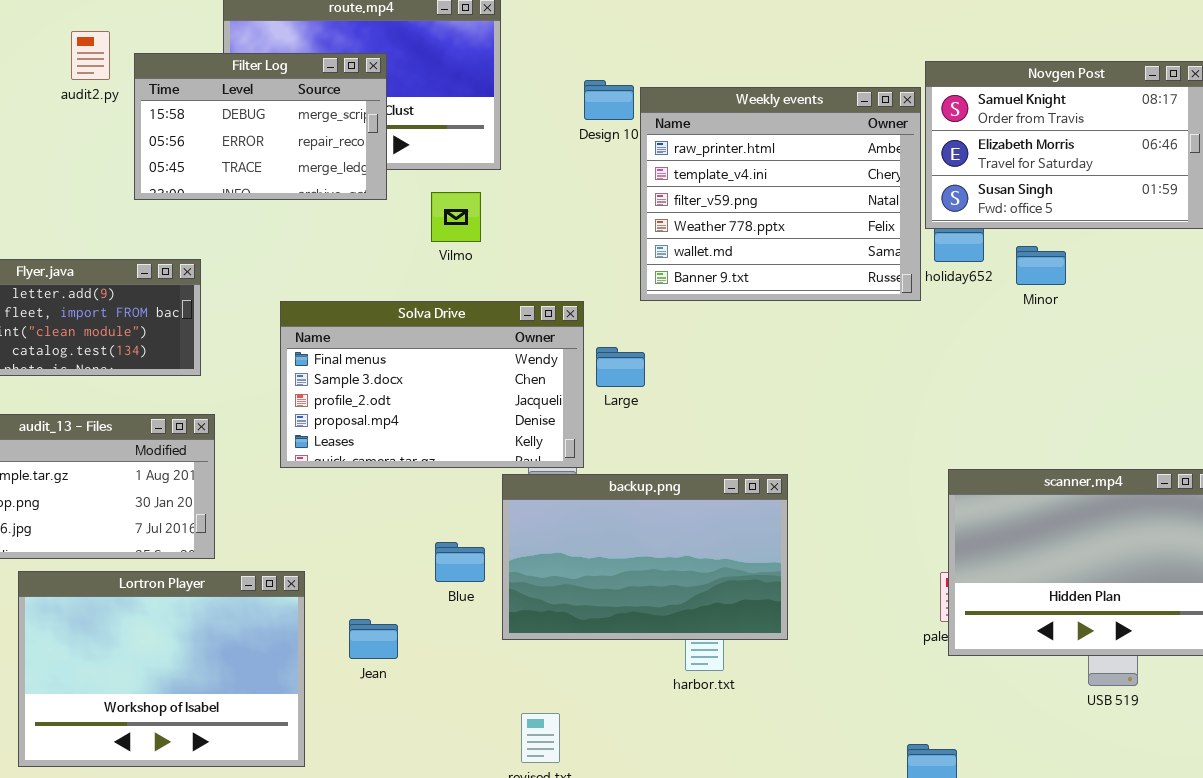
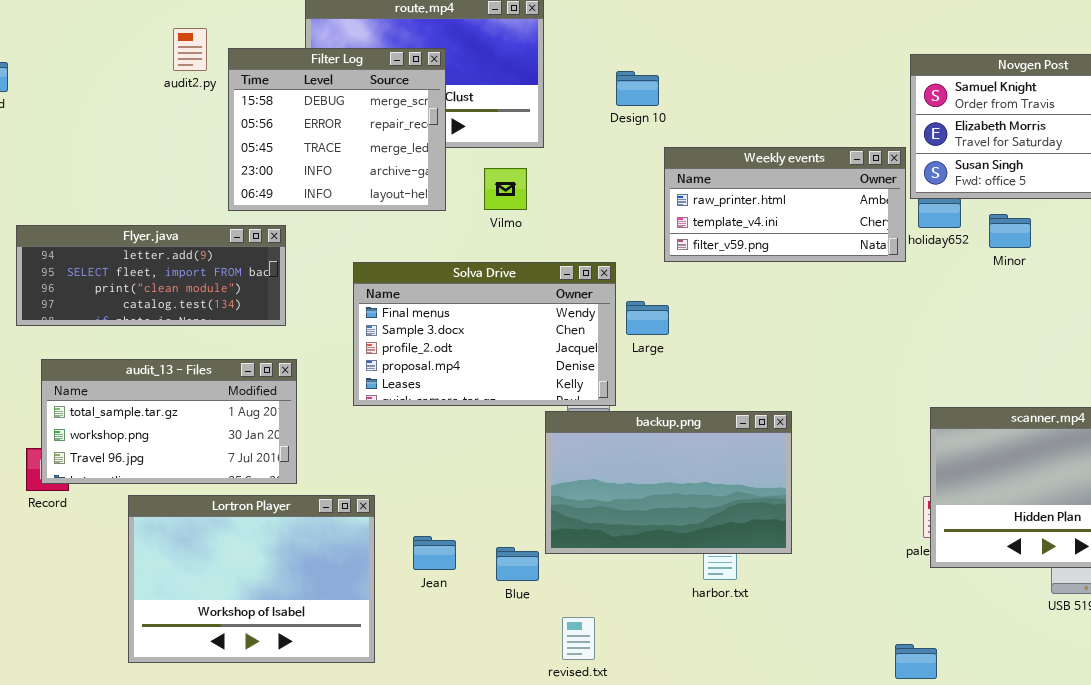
Filter Log: [134,53,387,200] -> [228,48,446,211], resized
Weekly events: [640,87,921,301] -> [664,147,906,262], resized
Blue: [435,542,485,582] -> [496,547,539,581], moved

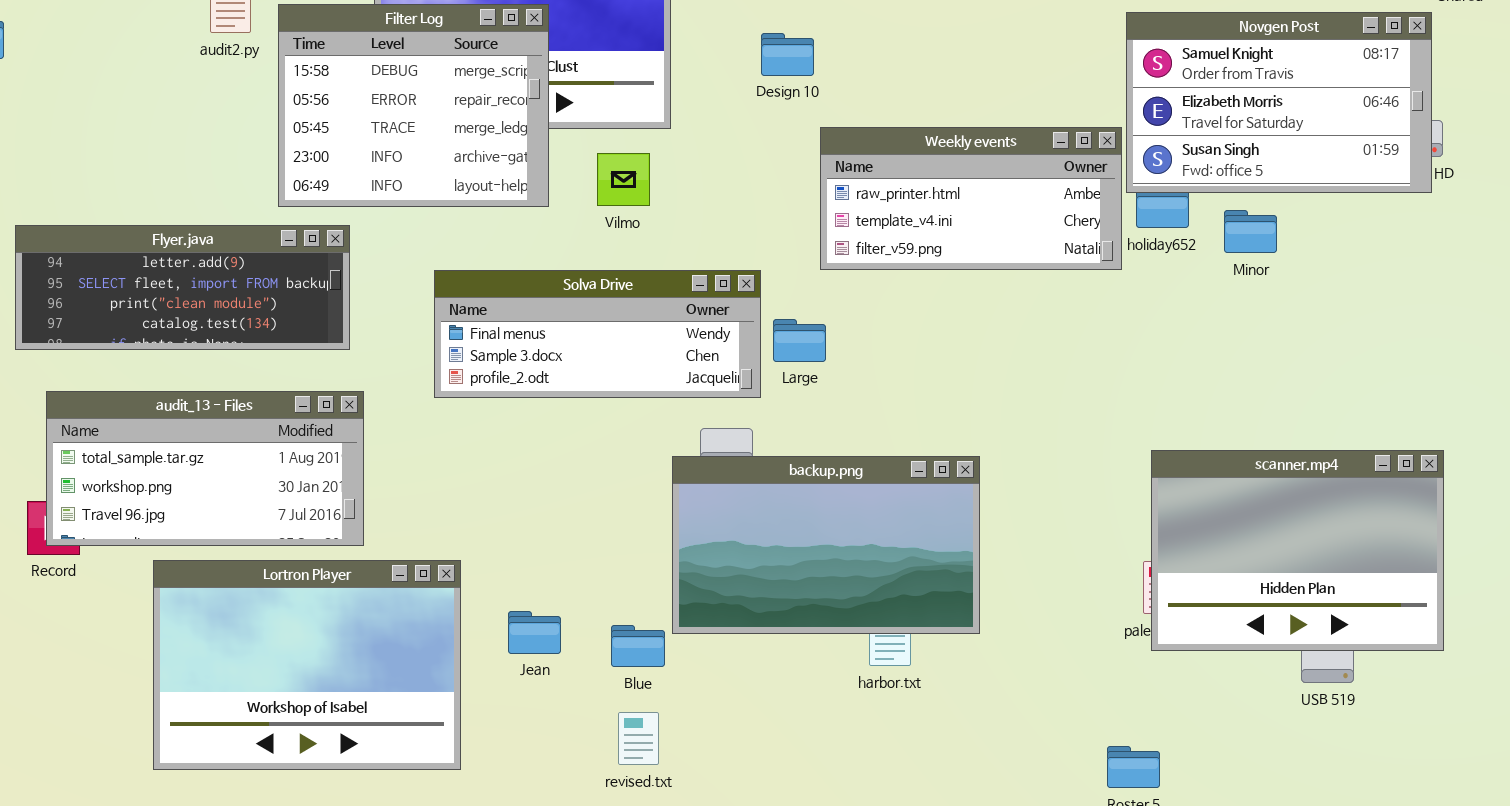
Solva Drive: [353,262,616,406] -> [434,270,761,398], resized
revised.txt: [562,617,595,660] -> [618,712,659,765], moved

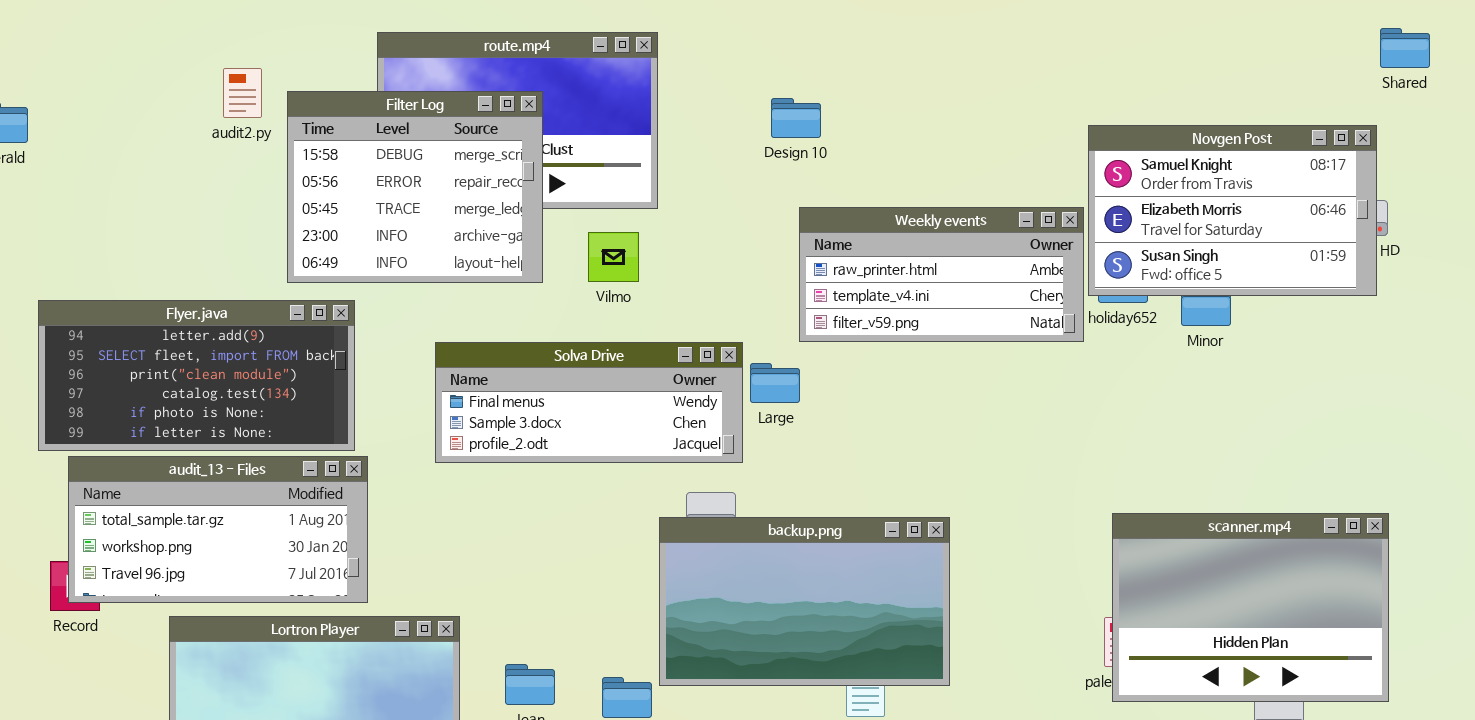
Novgen Post: [1126,12,1432,193] -> [1088,125,1377,296], moved
Design 10: [761,33,814,76] -> [771,98,821,138], moved
Flyer.java: [15,225,350,350] -> [38,300,355,451], resized
Large: [773,319,826,362] -> [750,363,800,403], moved

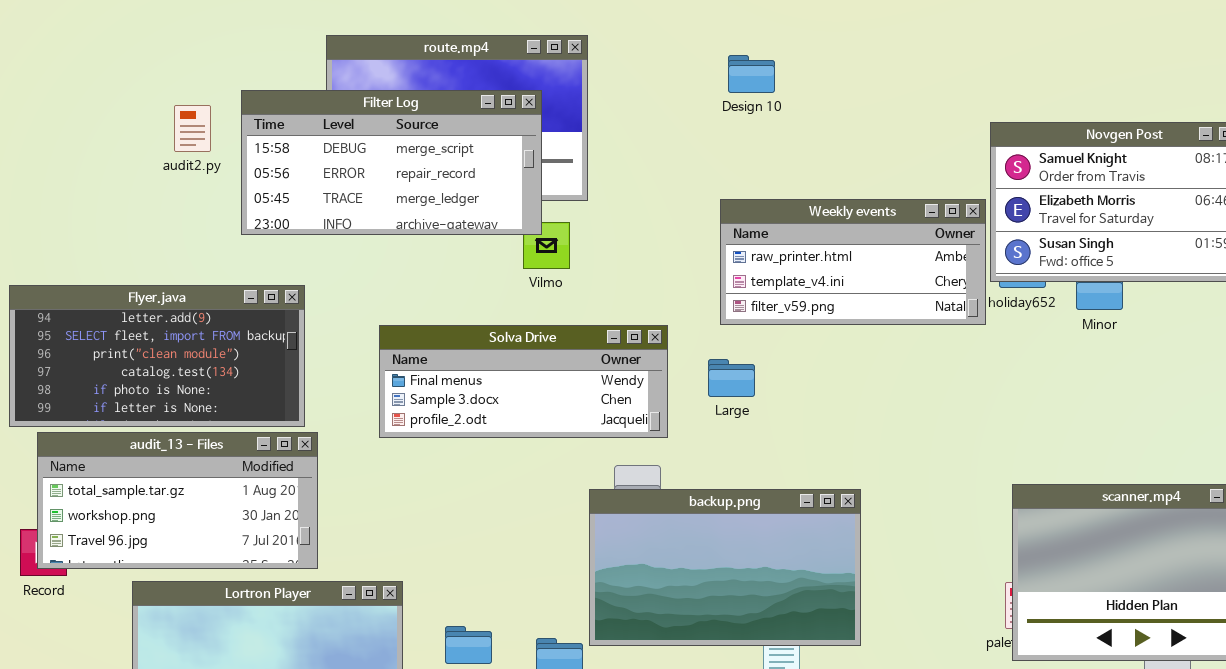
audit2.py: [223,68,262,118] -> [174,105,211,152], moved
Filter Log: [287,91,543,283] -> [241,90,542,235], resized
Design 10: [771,98,821,138] -> [728,55,775,93], moved
Large: [750,363,800,403] -> [708,359,755,397], moved

